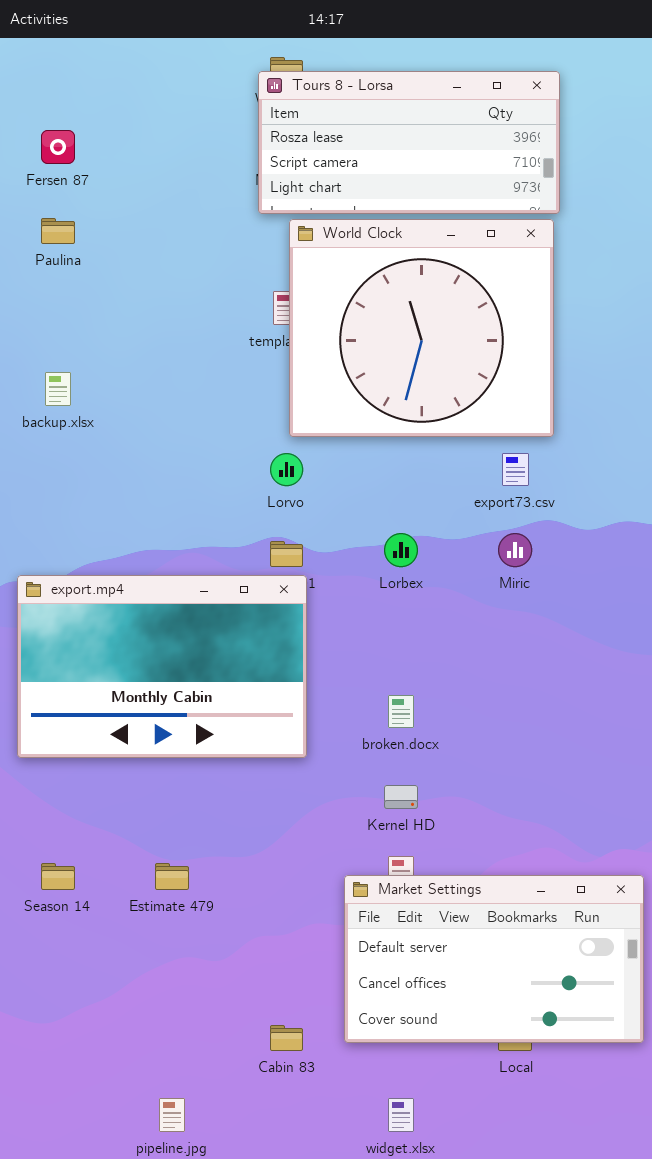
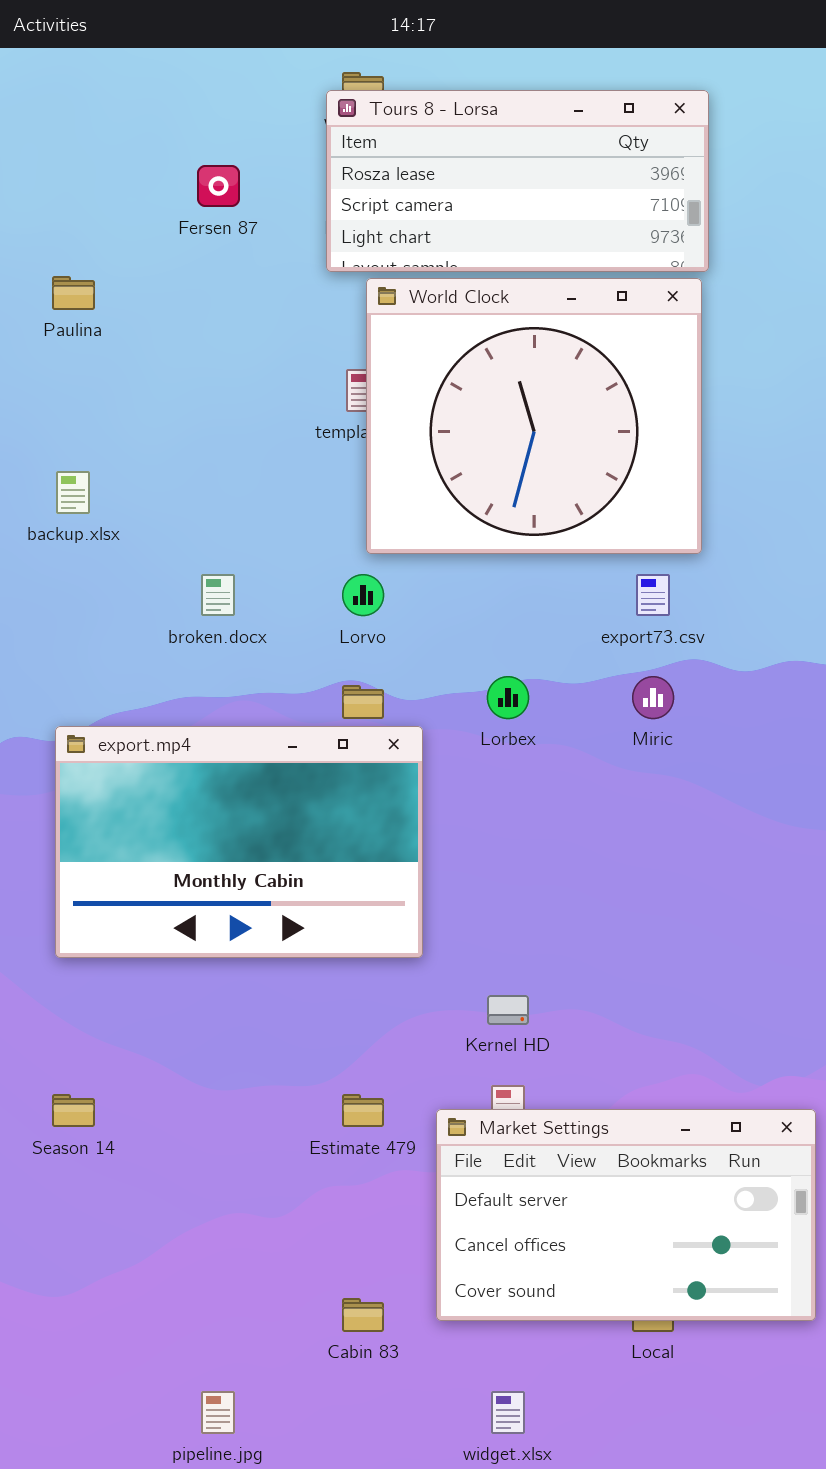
Fersen 87: [41,130,75,164] -> [197,165,240,207], moved
export.mp4: [17,575,307,758] -> [55,726,423,958], moved
broken.docx: [388,695,414,728] -> [201,574,235,616], moved
Estimate 479: [155,863,189,890] -> [342,1094,384,1127], moved

